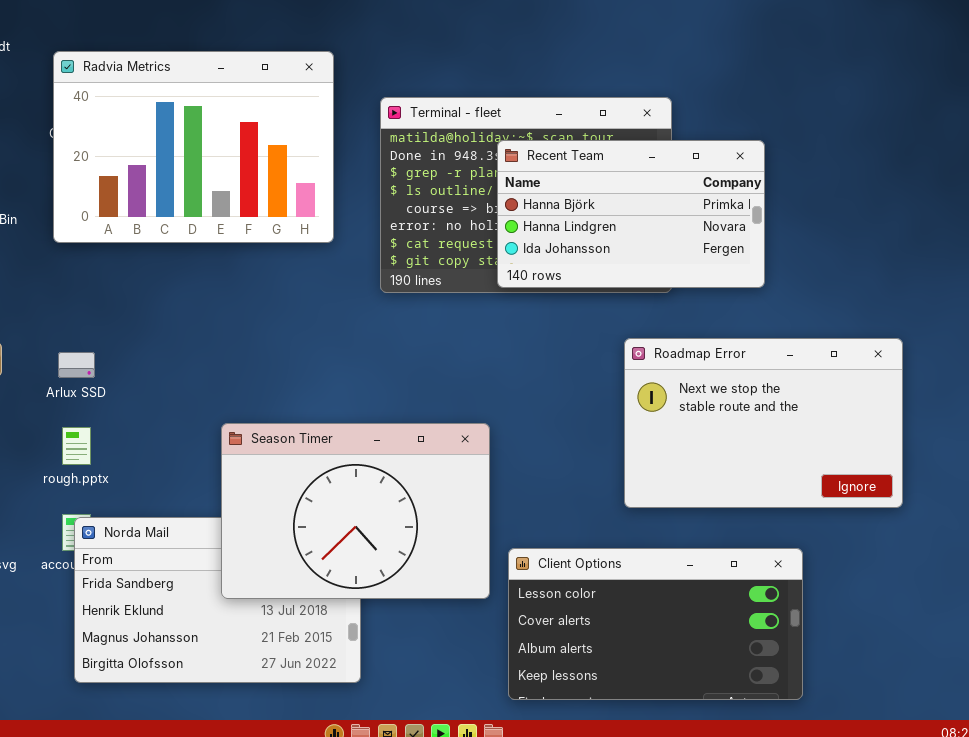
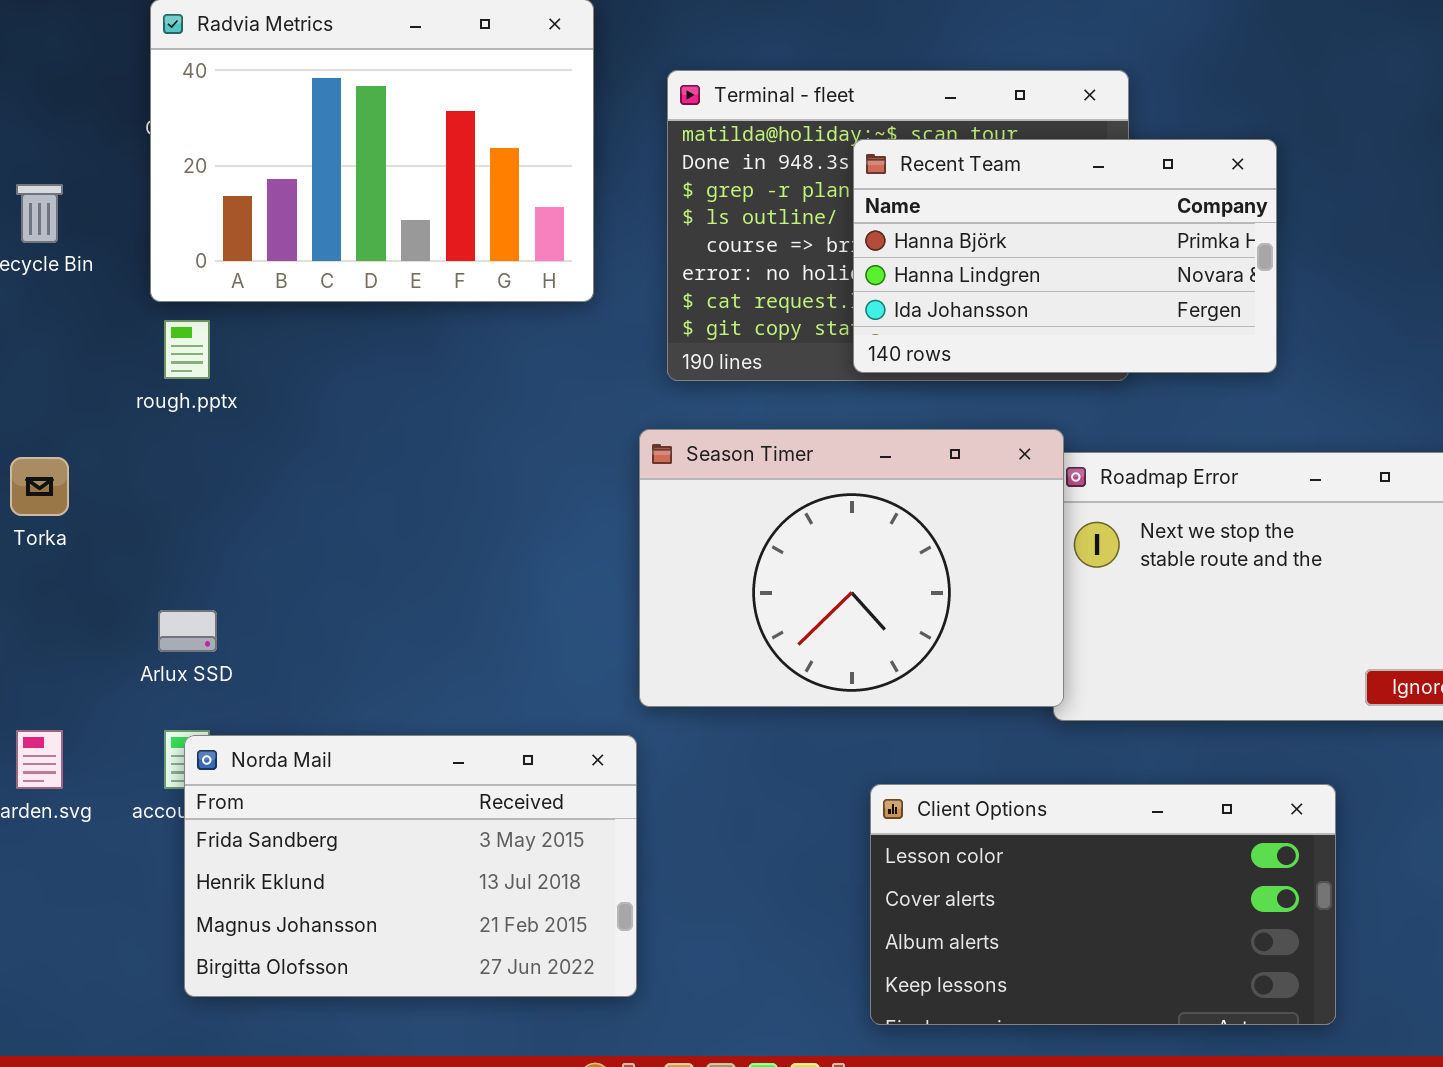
Arlux SSD: [58,352,95,378] -> [158,610,217,652], moved
Season Timer: [221,423,490,599] -> [639,429,1064,707], moved
rough.pptx: [62,427,91,465] -> [164,320,210,379], moved

